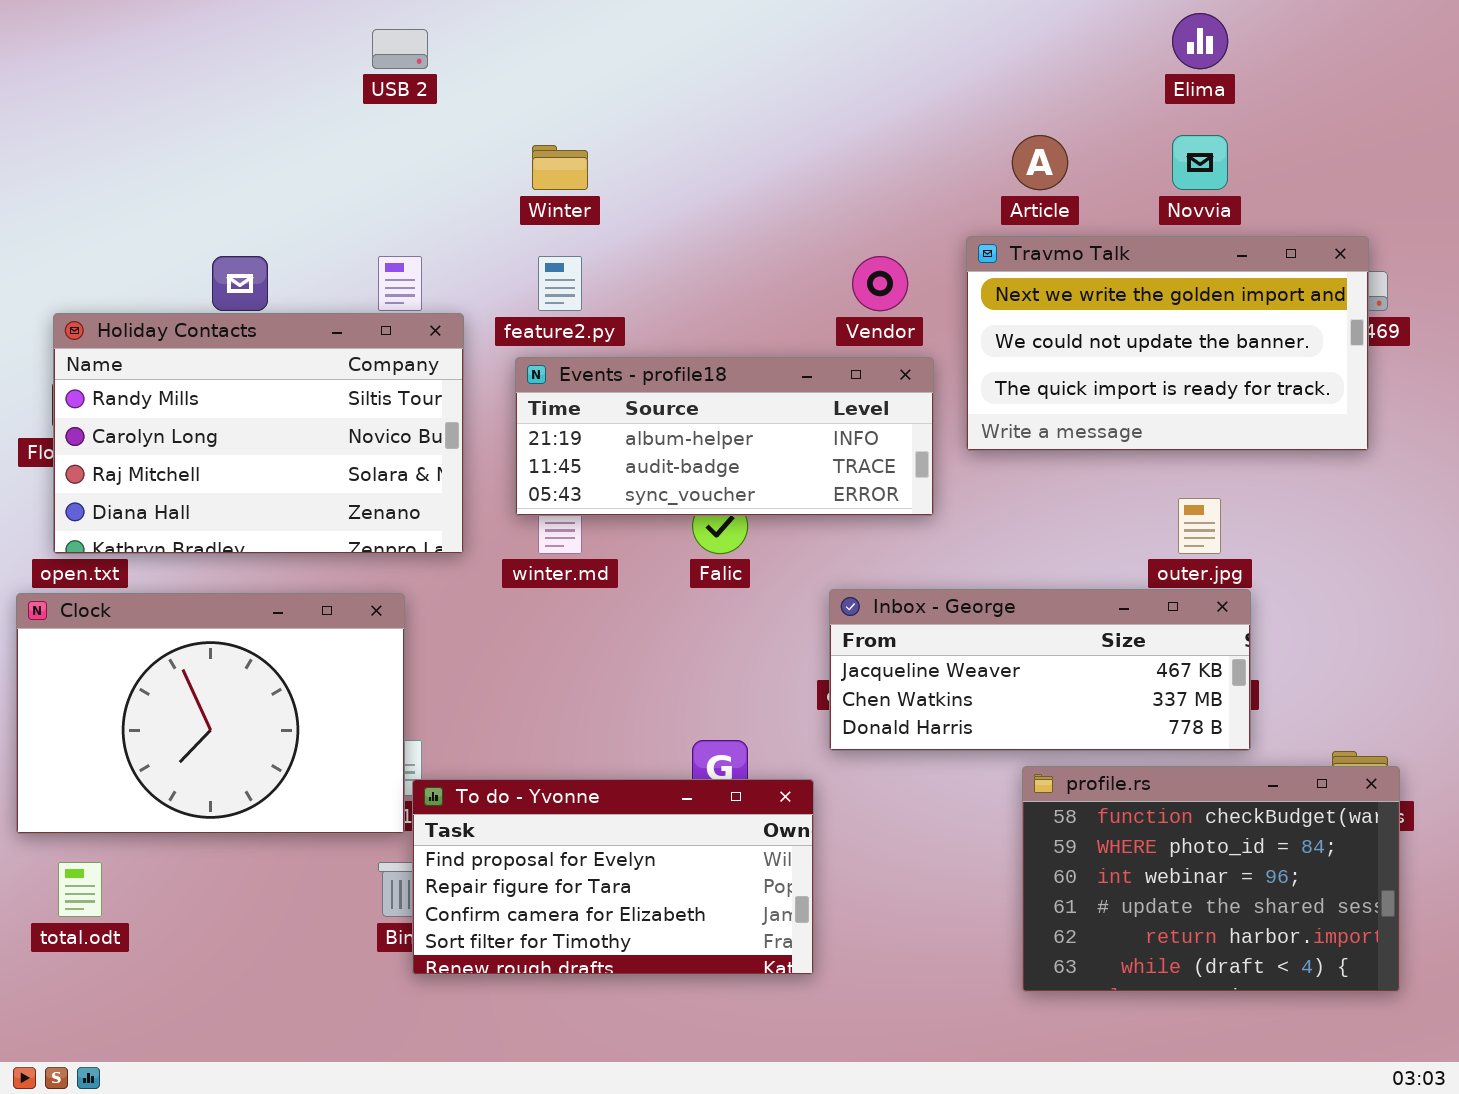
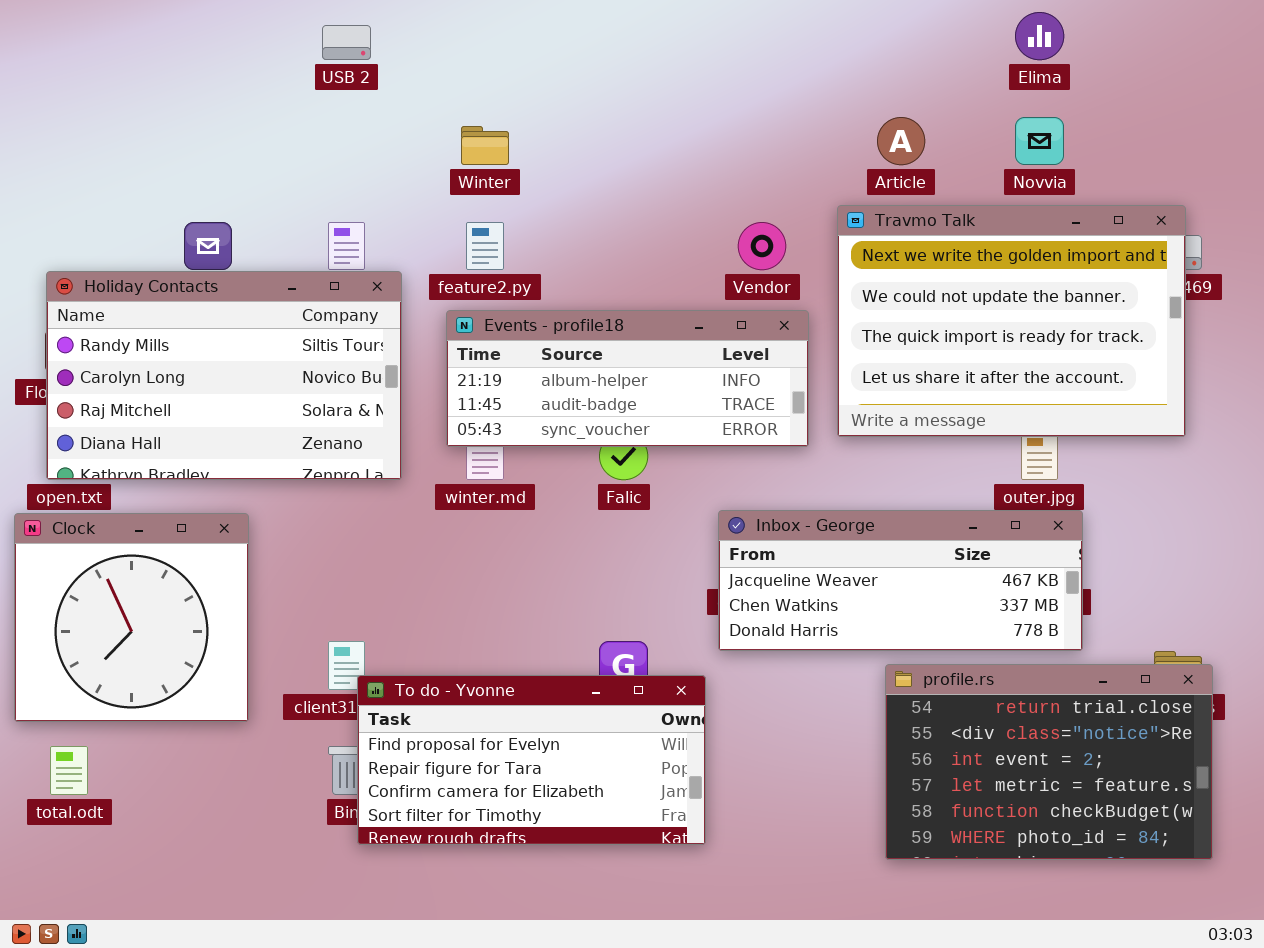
Travmo Talk: [966,236,1369,451] -> [837,205,1186,437], resized
Clock: [16,593,405,834] -> [14,513,249,722], resized
profile.rs: [1022,766,1400,992] -> [885,664,1213,860], scrolled up 4 rows

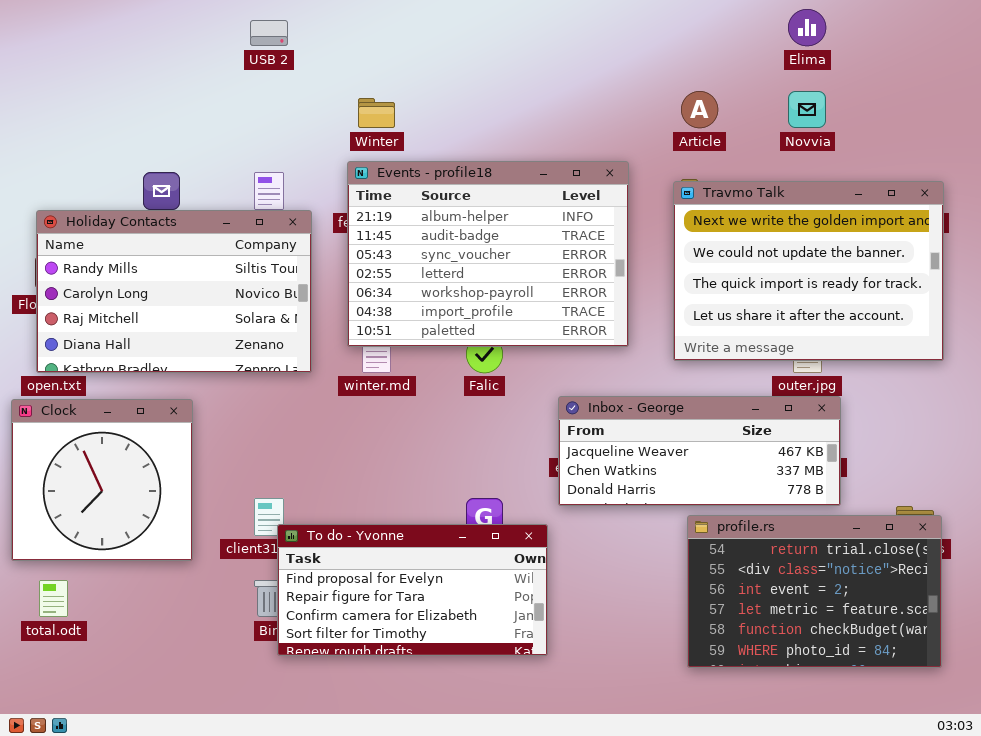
Travmo Talk: [837,205,1186,437] -> [673,181,944,361], moved
Events - profile18: [446,310,809,447] -> [347,161,629,347], resized

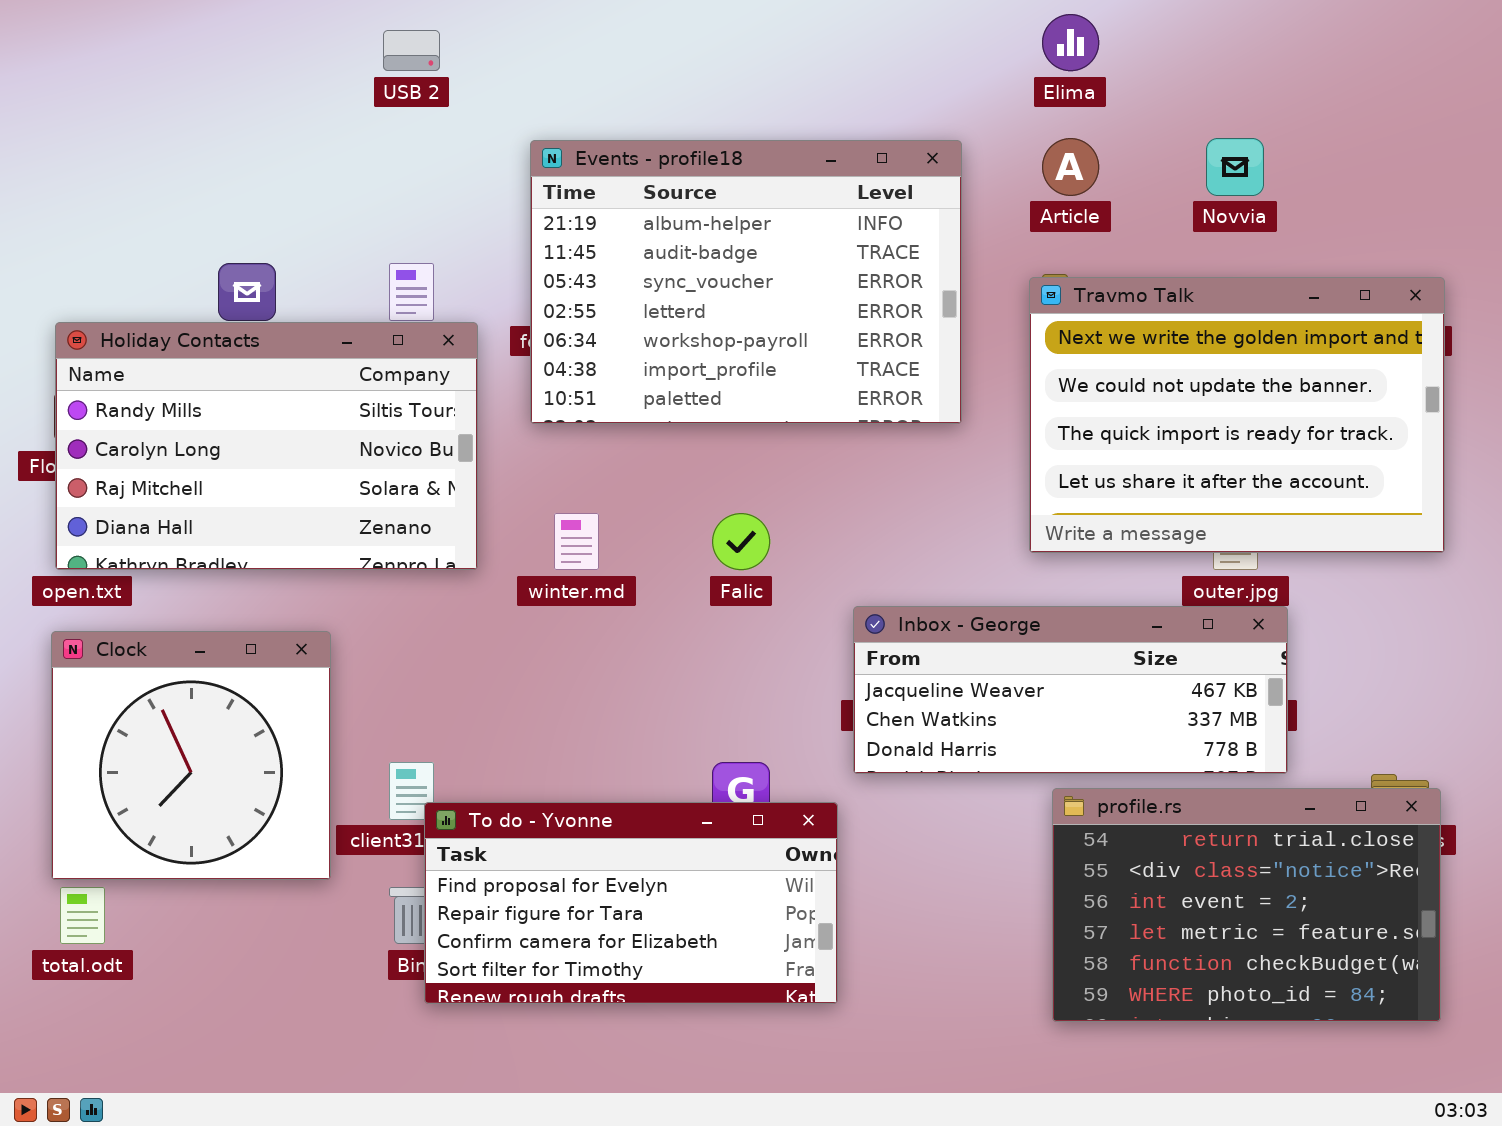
Elima: [788,9,826,46] -> [1042,14,1099,71], moved
Events - profile18: [347,161,629,347] -> [530,140,962,424], moved
Clock: [11,399,193,561] -> [51,631,331,880], moved

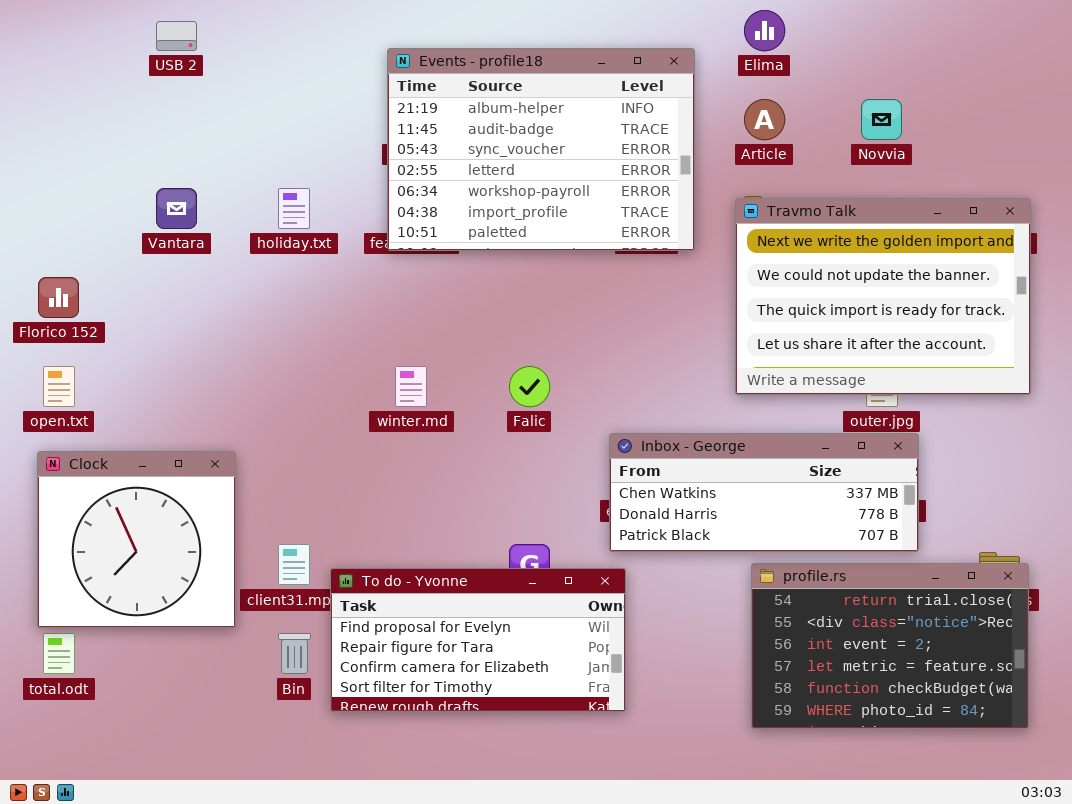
USB 2: [383,30,440,71] -> [156,21,197,51], moved
Events - profile18: [530,140,962,424] -> [387,48,695,251], moved
Holiday Contacts: [55,322,478,570] -> none, closed
Inbox - George: [853,606,1288,774] -> [609,433,919,552], scrolled down 1 row
To do - Yvonne: [424,802,838,1004] -> [330,568,626,712], moved

